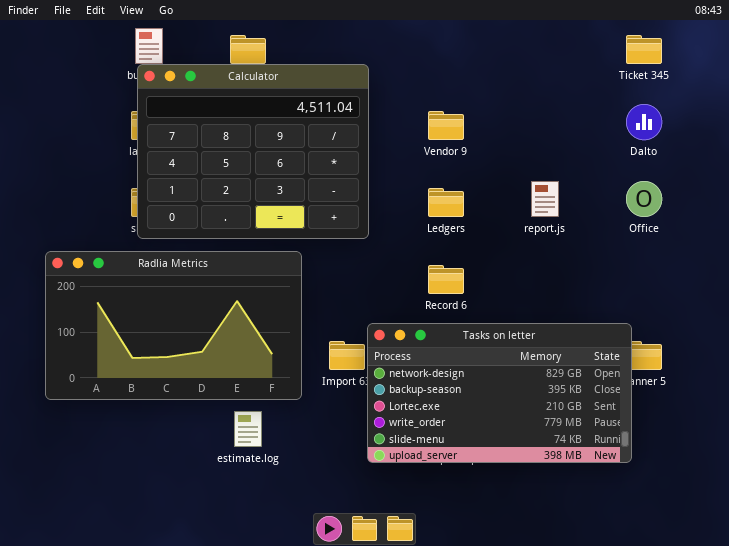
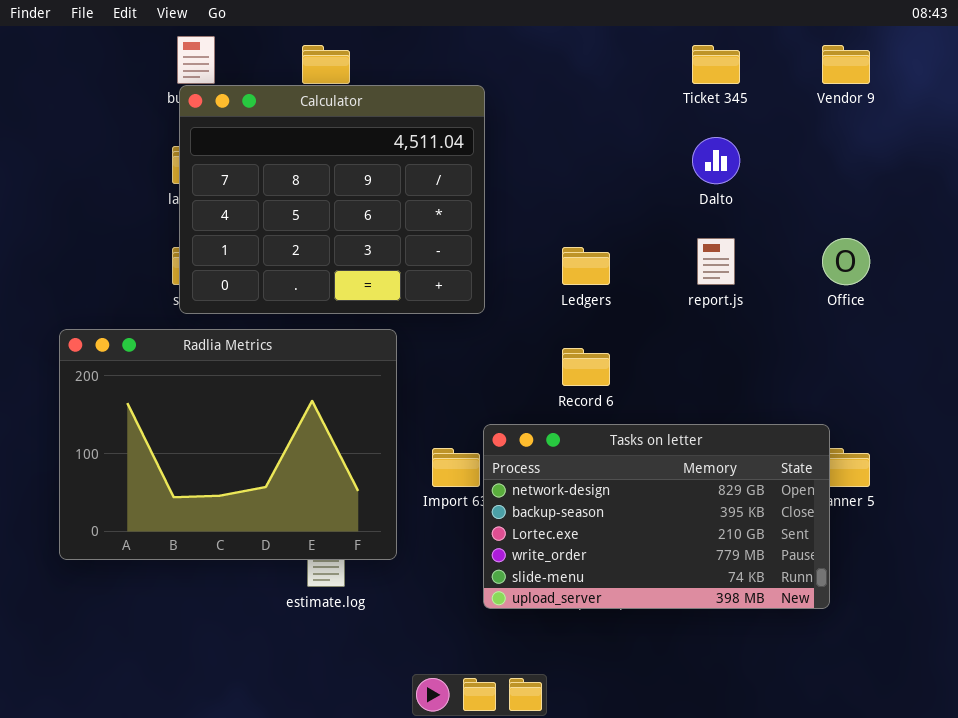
Ticket 345: [626,35,662,64] -> [692,45,740,84], moved
Dalto: [626,104,662,140] -> [692,137,740,184], moved
Vendor 9: [428,111,464,140] -> [822,45,870,84], moved
Radlia Metrics: [45,251,302,400] -> [59,329,397,560], resized

